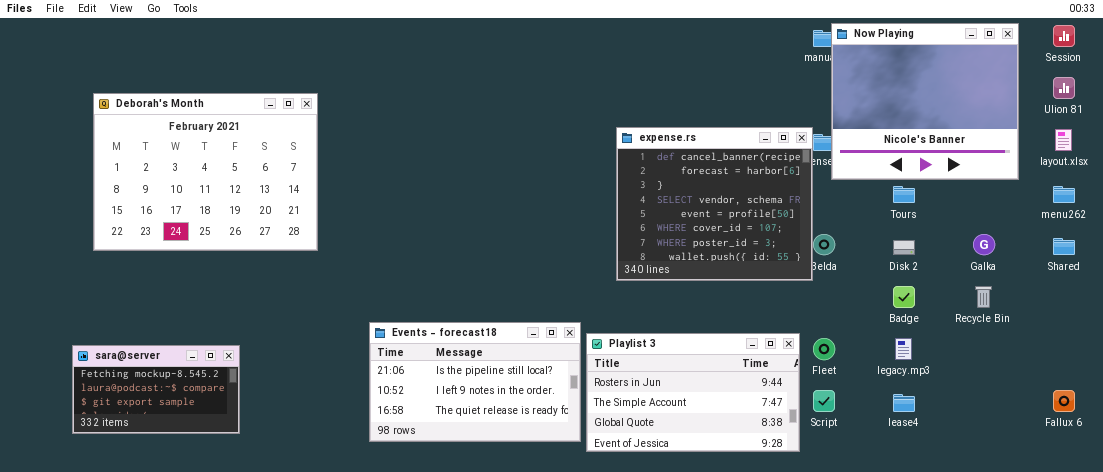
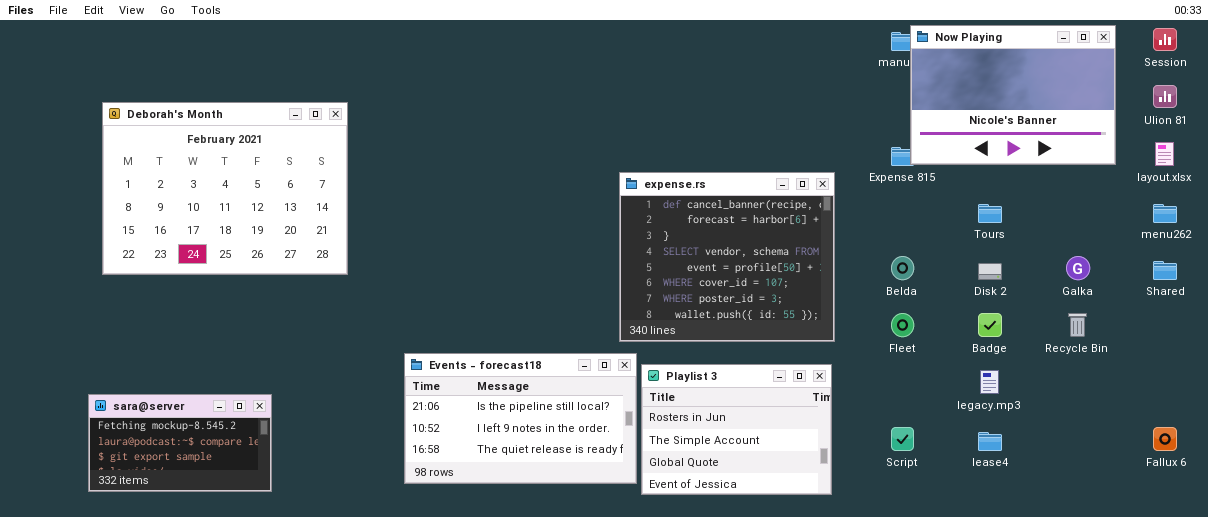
Now Playing: [831,23,1019,180] -> [910,25,1116,165], resized
expense.rs: [616,127,813,281] -> [619,172,835,342], moved
Playlist 3: [586,333,800,452] -> [641,364,832,495], resized
Fleet: [813,338,835,360] -> [891,313,914,337], moved
sara@server: [72,345,240,434] -> [88,394,272,492], moved

